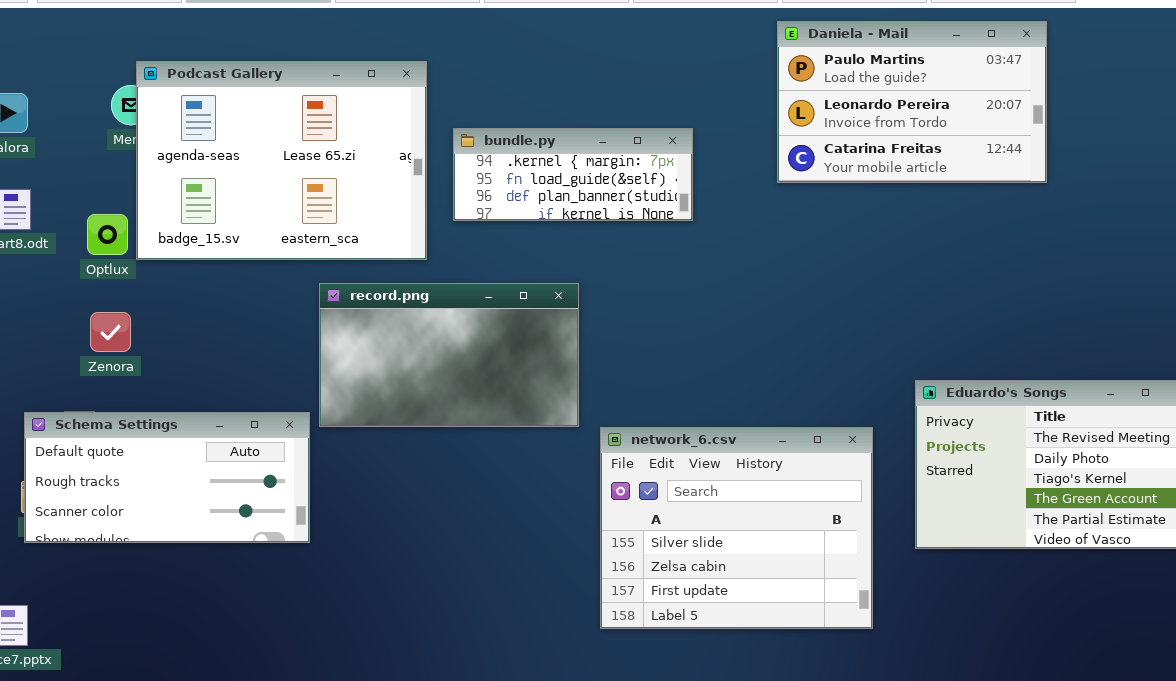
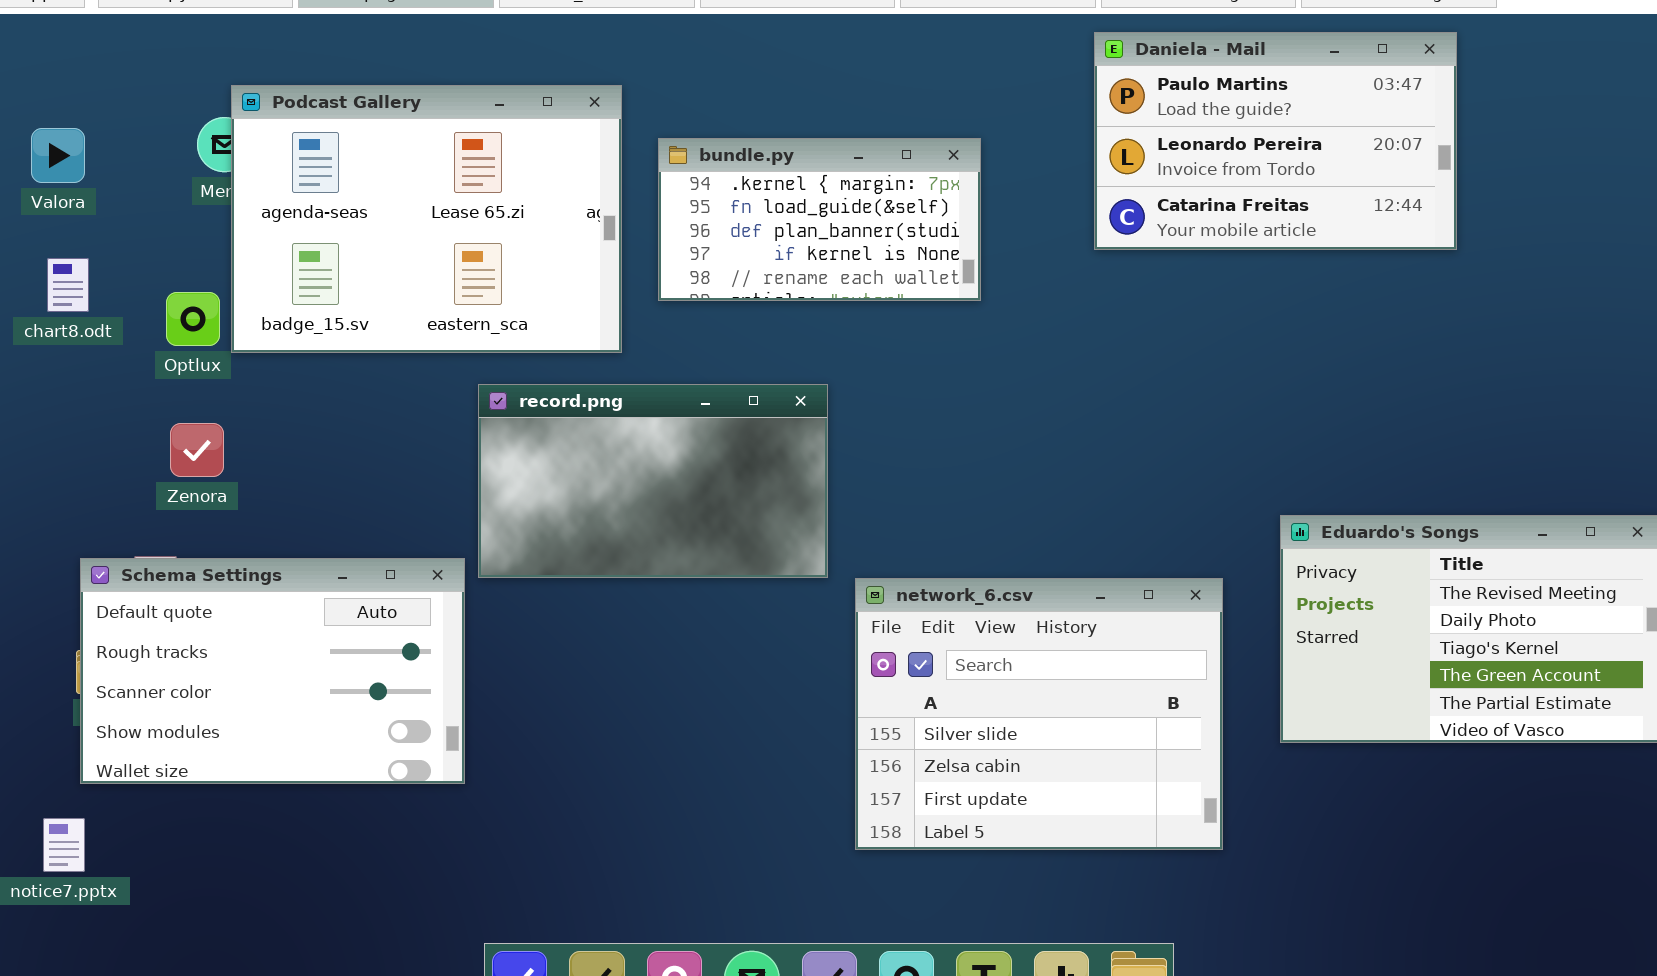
bundle.py: [453,128,693,221] -> [658,138,981,301], resized
Schema Settings: [24,412,310,543] -> [80,558,465,784], resized

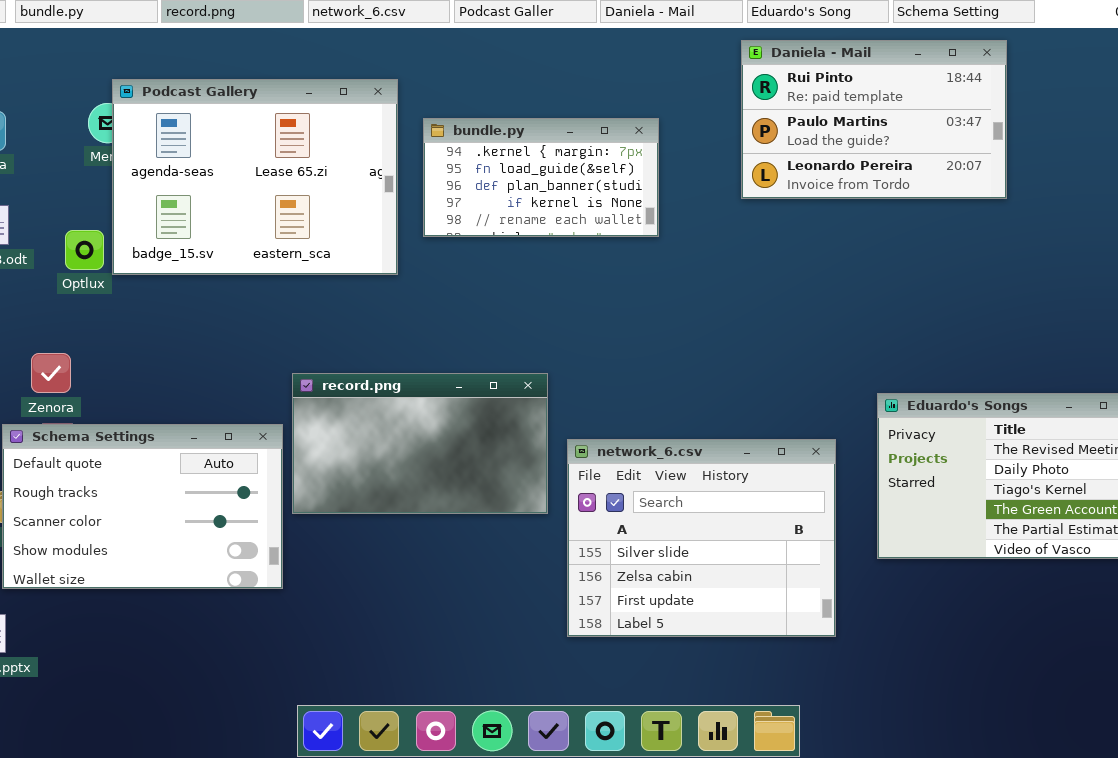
Daniela - Mail: [1094,32,1457,250] -> [741,40,1007,199], scrolled up 1 row
record.png: [478,384,828,578] -> [292,373,548,514], moved
Zenora: [170,423,224,477] -> [31,353,71,393], moved

